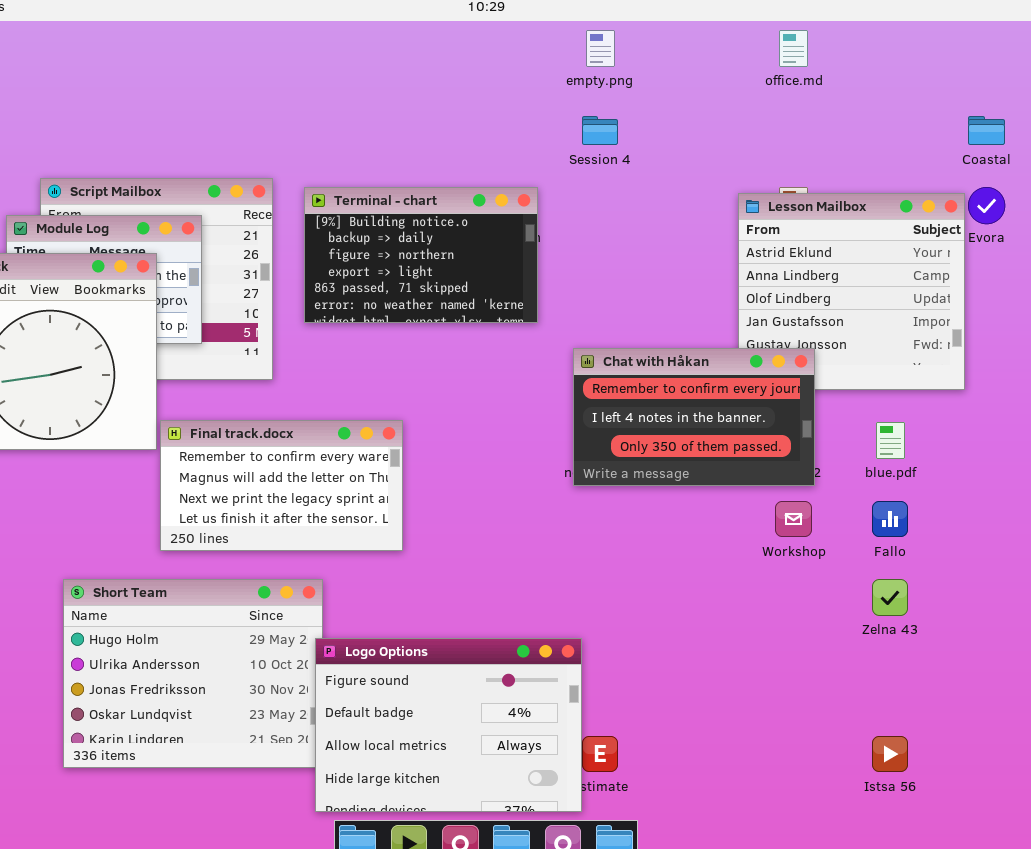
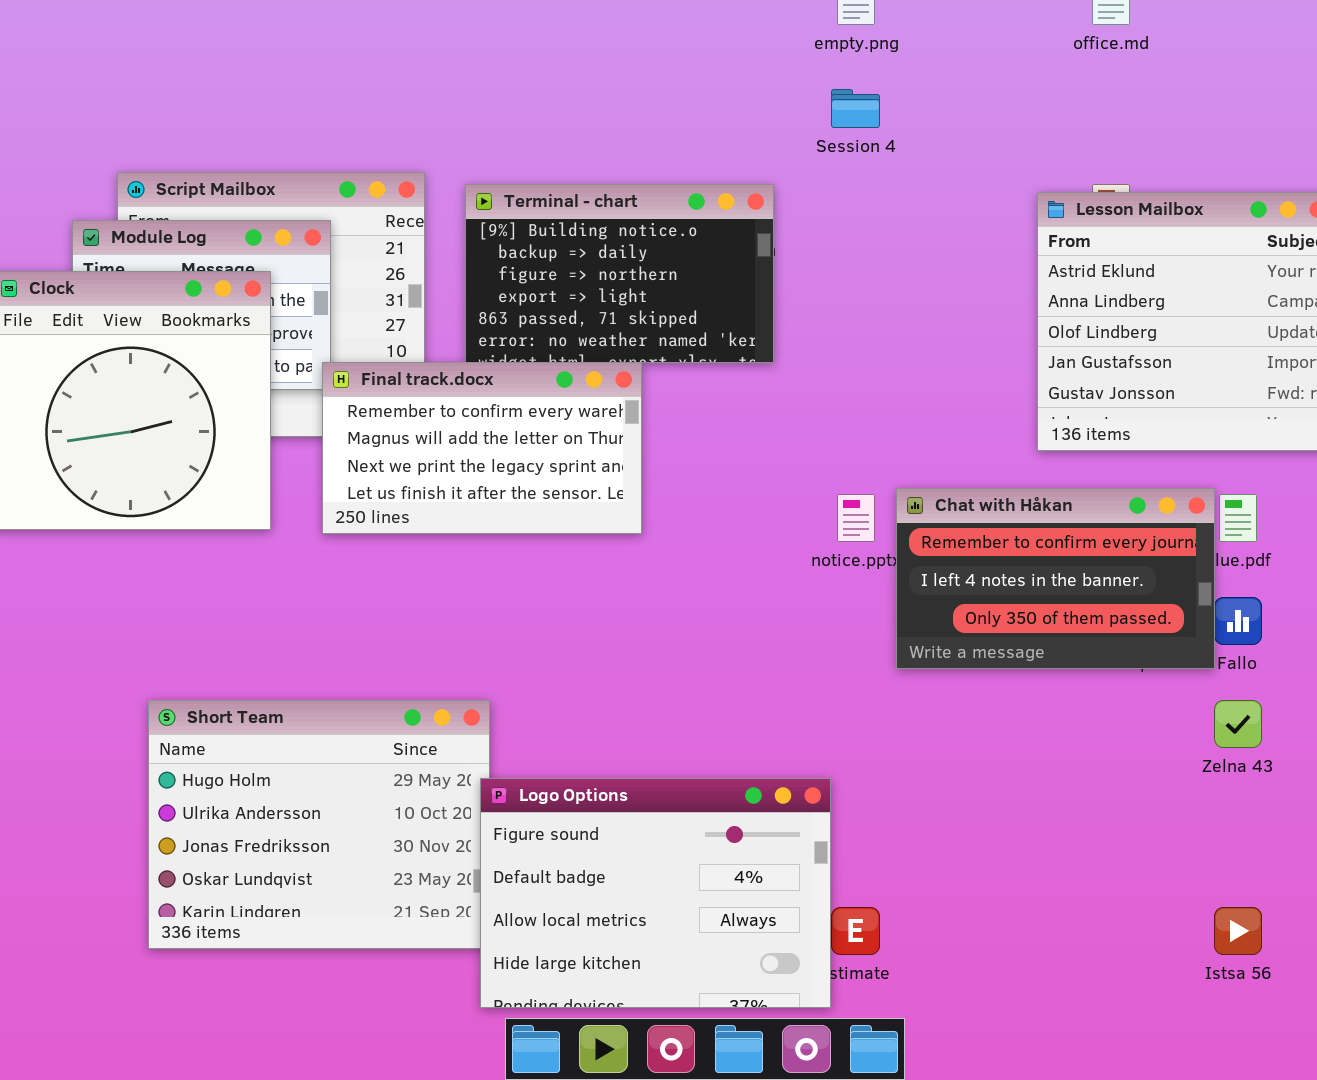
Chat with Håkan: [573,348,815,486] -> [896,488,1215,669], moved
Final track.docx: [160,420,403,551] -> [322,362,642,534], moved

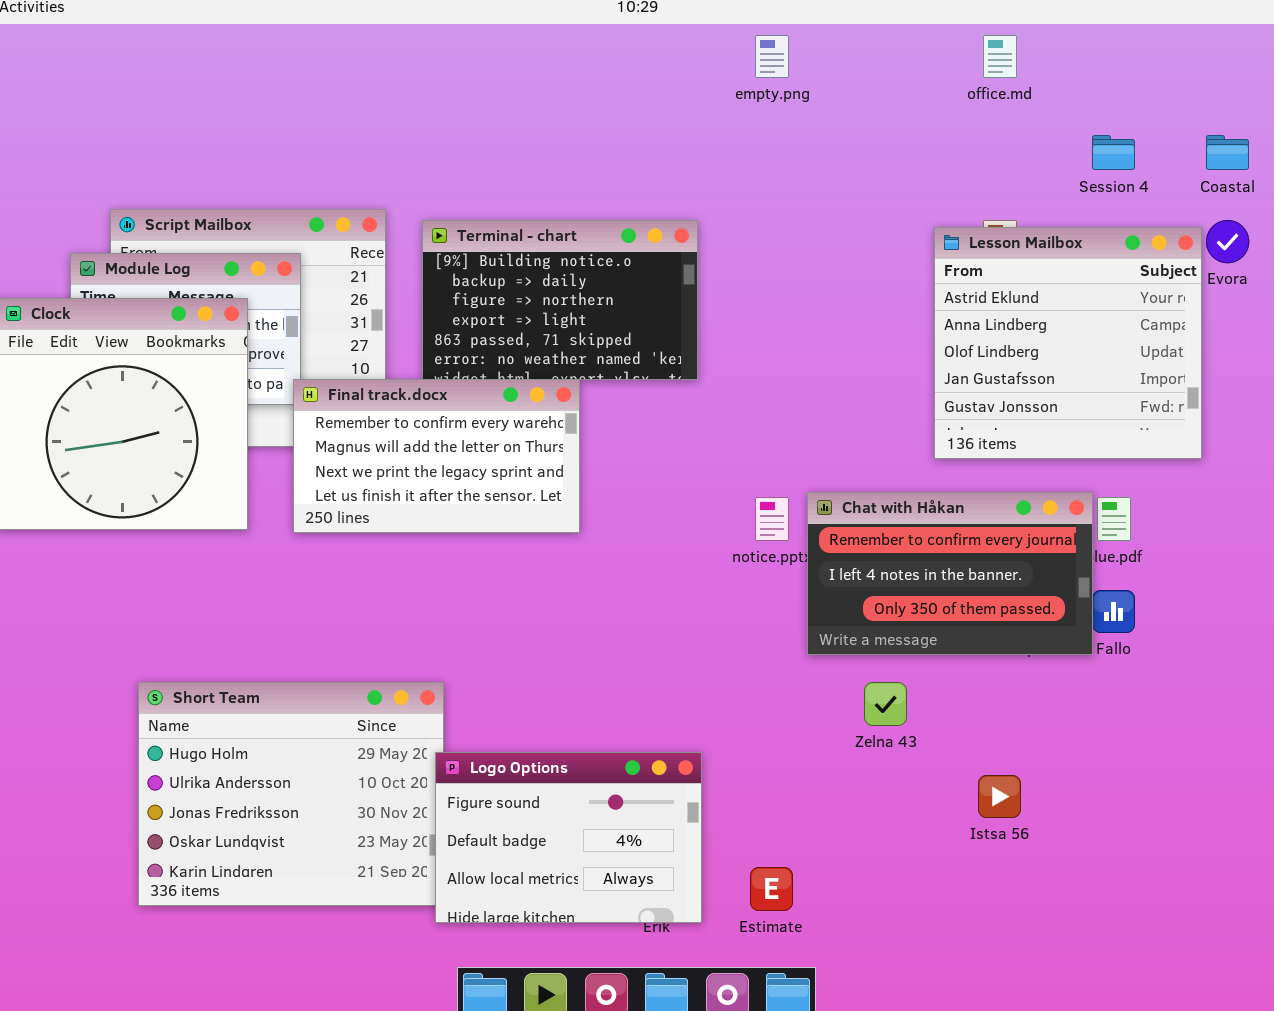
Session 4: [831,89,880,128] -> [1092,135,1135,170], moved
Zelna 43: [1214,700,1262,748] -> [864,682,907,726], moved
Logo Options: [480,778,831,1008] -> [435,752,702,923], resized
Istsa 56: [1214,907,1262,955] -> [978,775,1021,818], moved

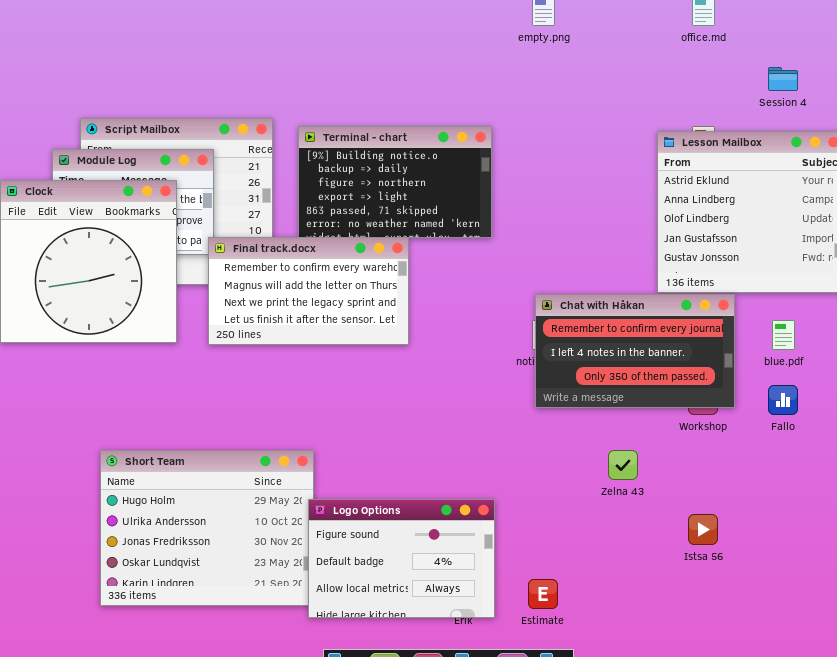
Chat with Håkan: [807,492,1093,655] -> [535,294,735,408], moved

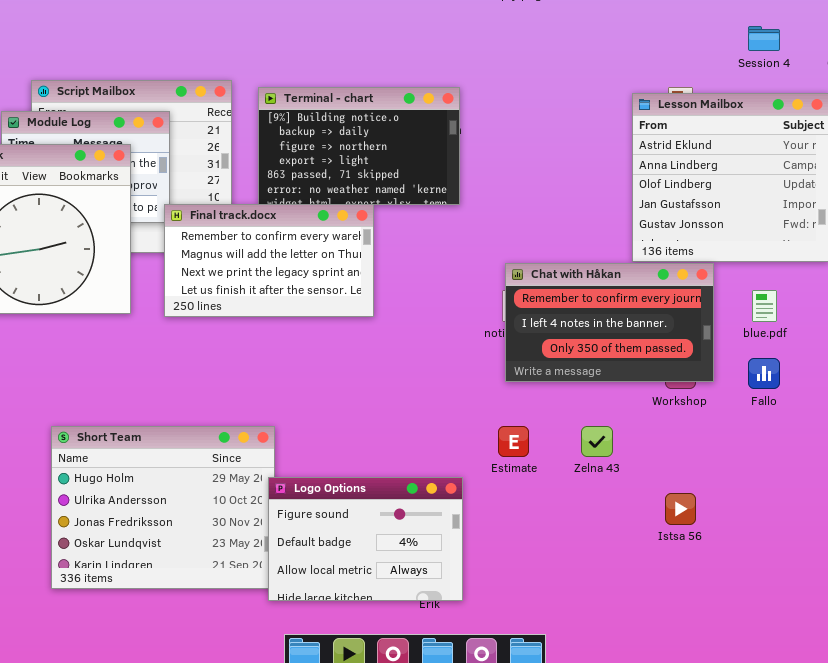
Estimate: [528,579,558,609] -> [498,426,529,457], moved

